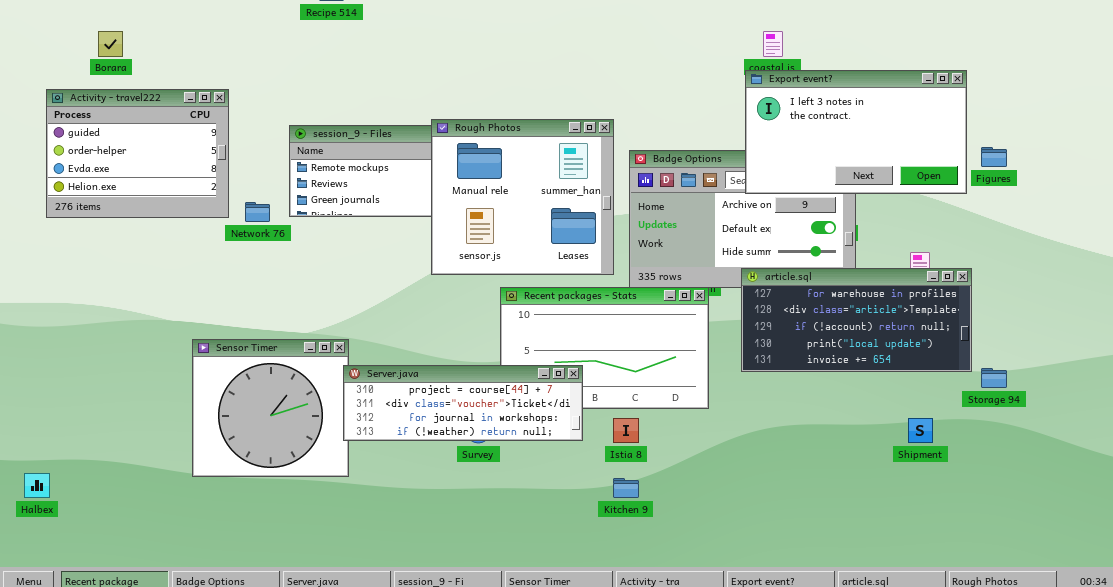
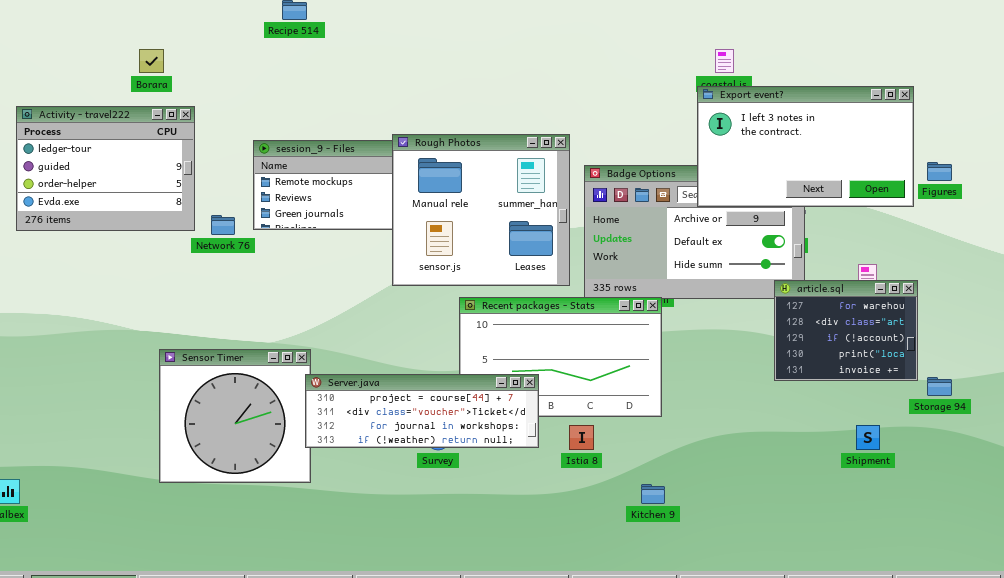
Borara: [98,31,123,57] -> [139,49,164,73], moved
Activity - travel222: [46,89,229,218] -> [16,106,195,231], scrolled up 1 row
article.sql: [741,268,972,372] -> [774,280,918,381], resized
Kitchen 9: [613,478,639,498] -> [641,484,665,504], moved

